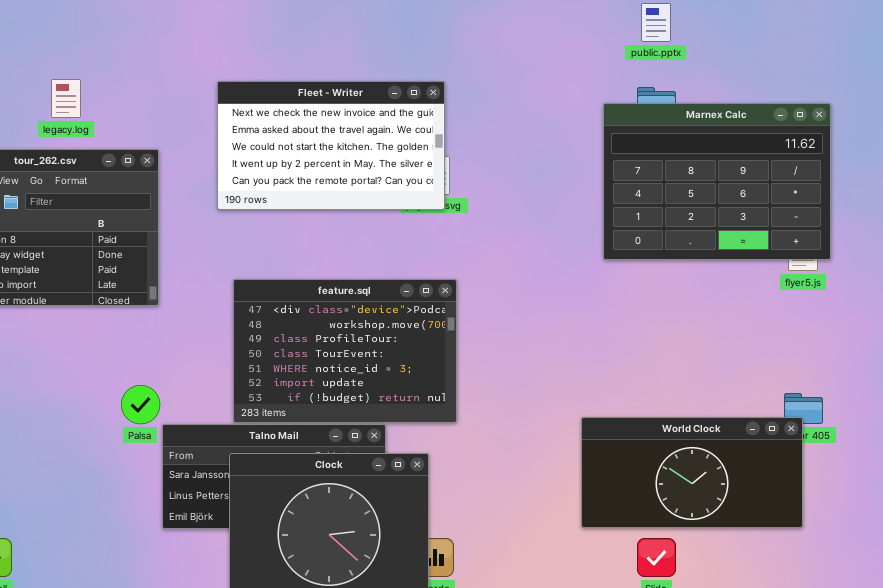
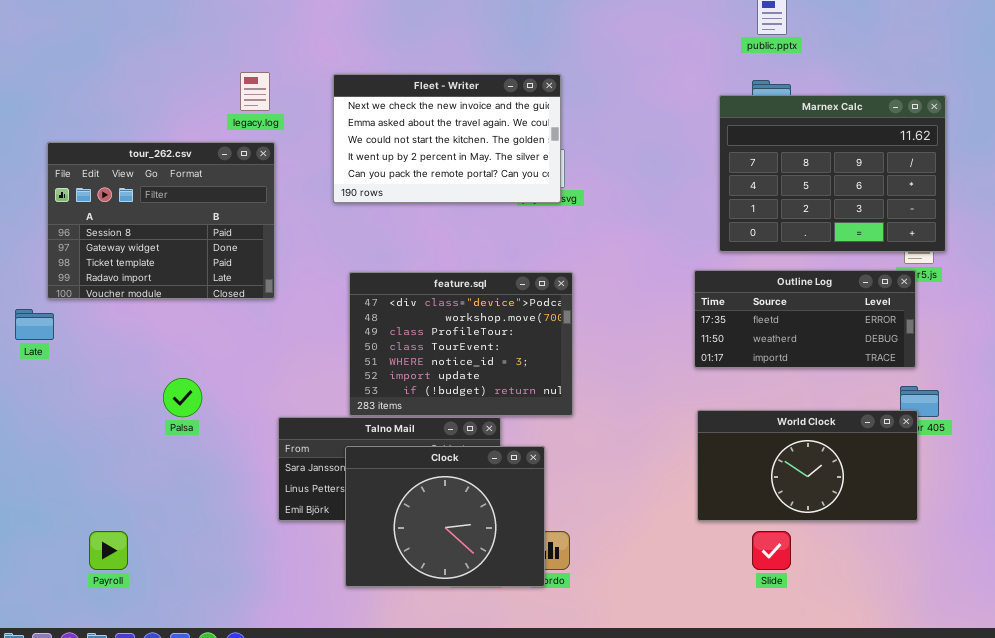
legacy.log: [51,79,81,118] -> [240,72,270,111], moved
Outline Log: none -> [694,270,916,368], opened
Palsa: [121,385,160,424] -> [163,378,202,417], moved

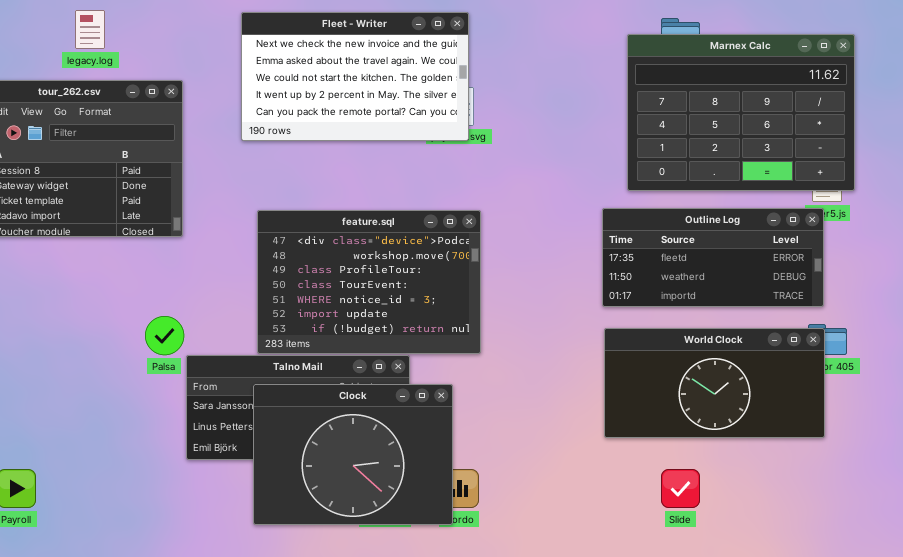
legacy.log: [240,72,270,111] -> [75,10,105,49], moved
Palsa: [163,378,202,417] -> [145,316,184,355], moved
World Clock: [697,410,918,521] -> [604,328,825,438], moved

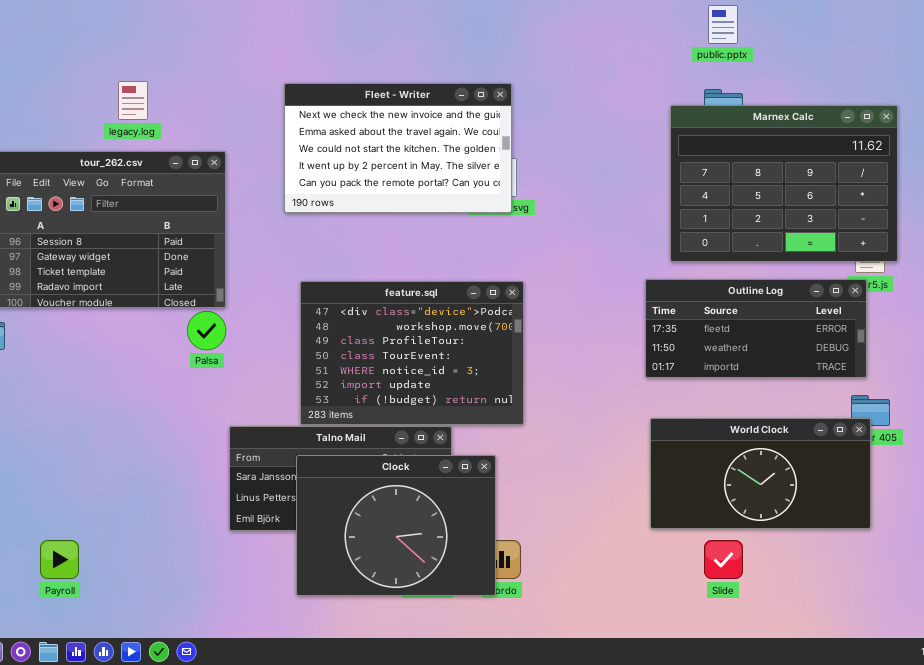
Palsa: [145,316,184,355] -> [187,311,226,350], moved
World Clock: [604,328,825,438] -> [650,418,871,529], moved

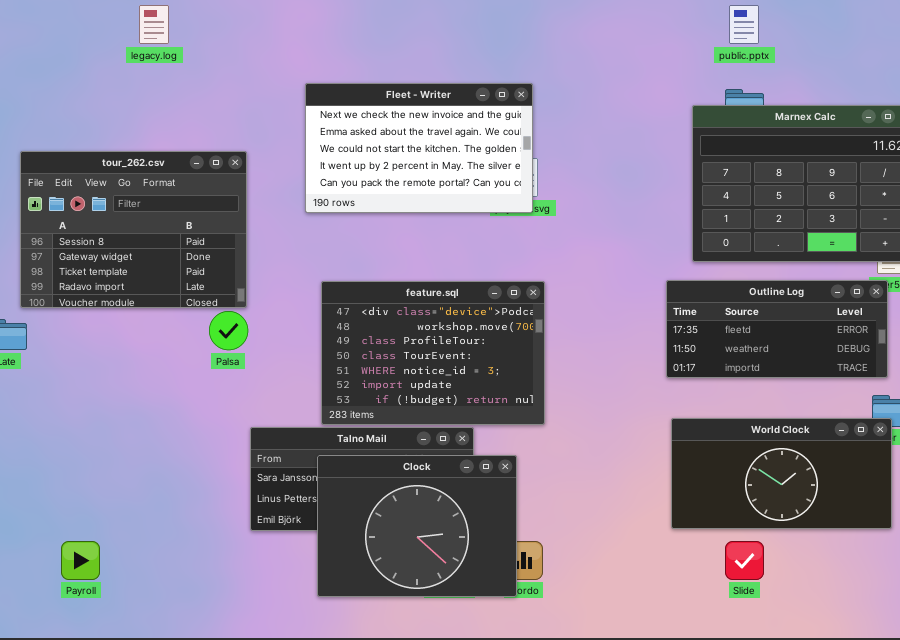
legacy.log: [118,81,148,120] -> [139,5,169,44], moved

